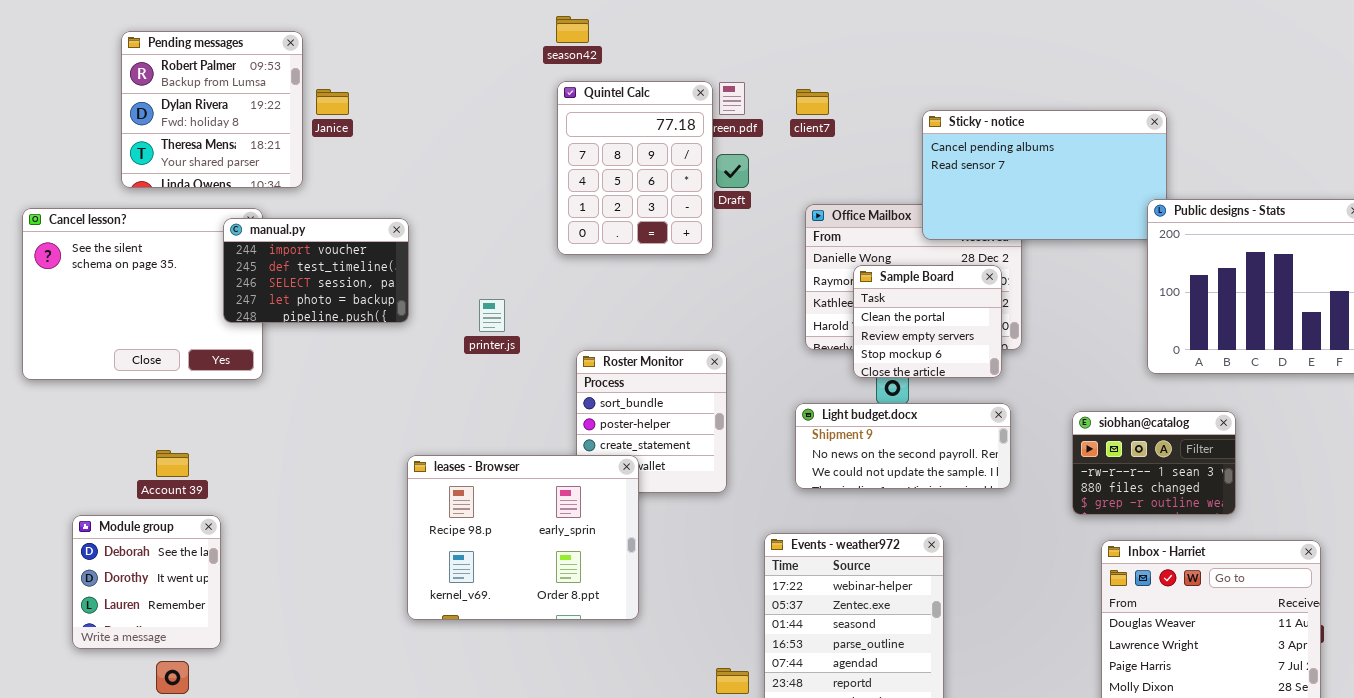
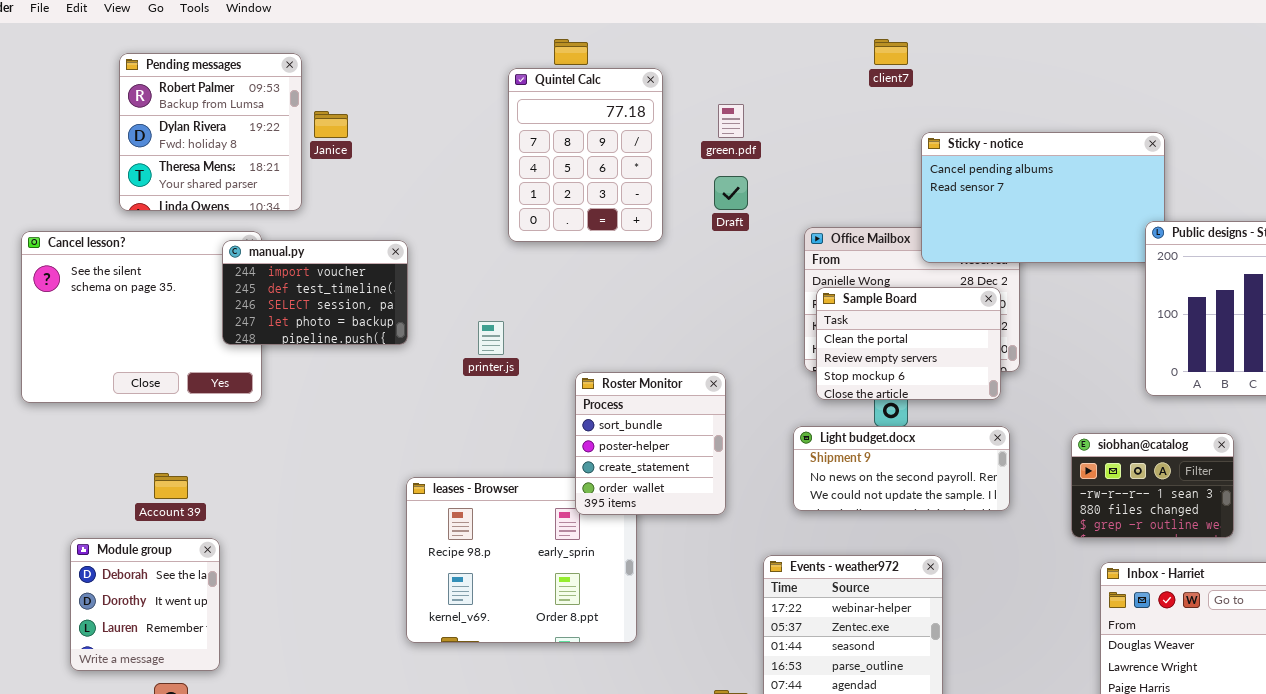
Quintel Calc: [557,81,713,255] -> [508,68,663,242], moved
client7: [796,89,829,115] -> [874,39,908,65], moved
Sample Board: [853,265,1002,378] -> [816,287,1001,400], resized
Roster Monitor: [576,350,727,493] -> [575,372,726,515], raised

